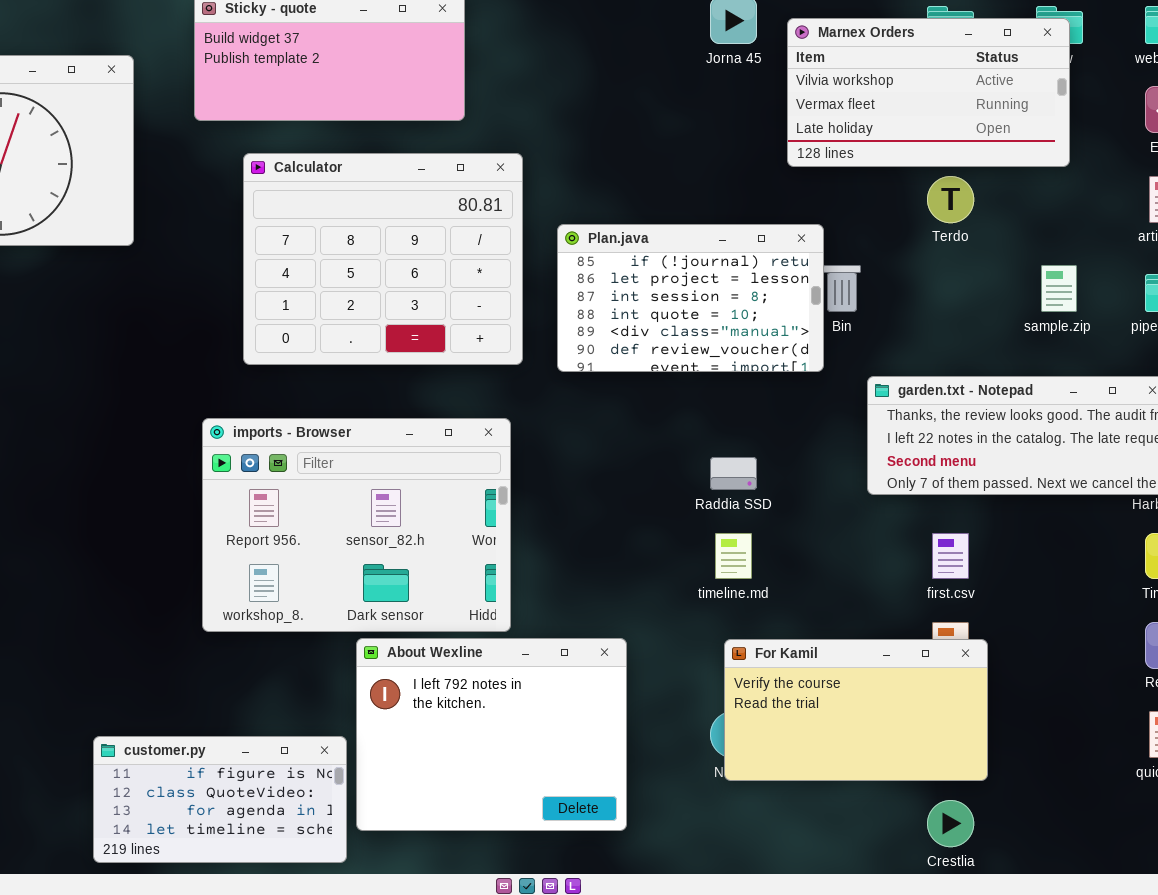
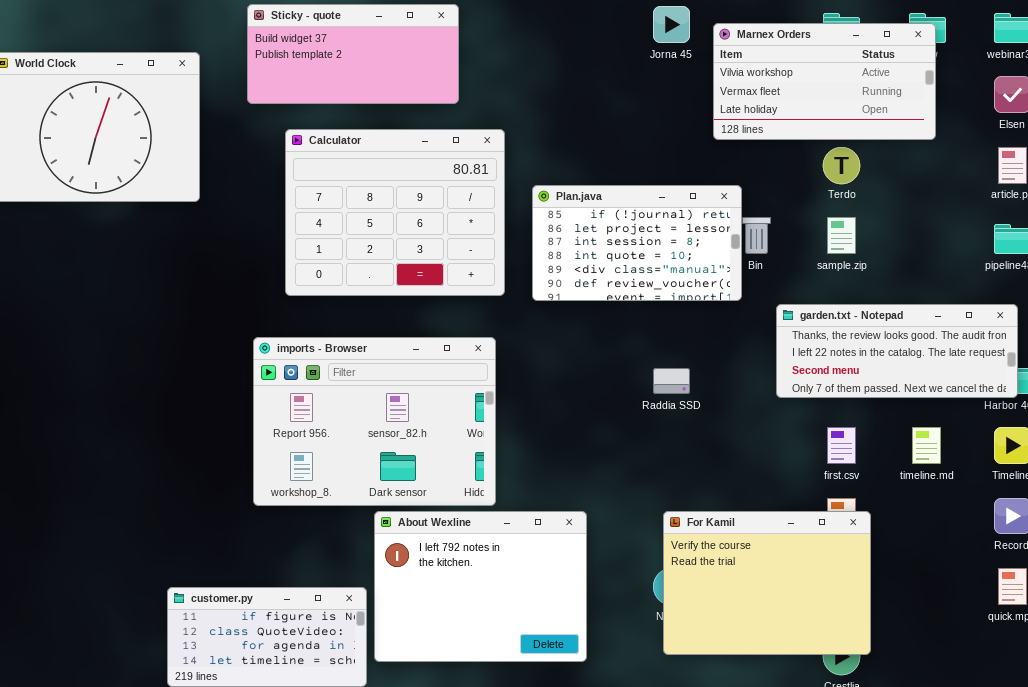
sample.zip: [1041,265,1077,312] -> [827,217,856,254], moved
timeline.md: [715,533,752,579] -> [912,427,941,464], moved
For Kamil: [724,639,988,781] -> [663,511,871,655], resized

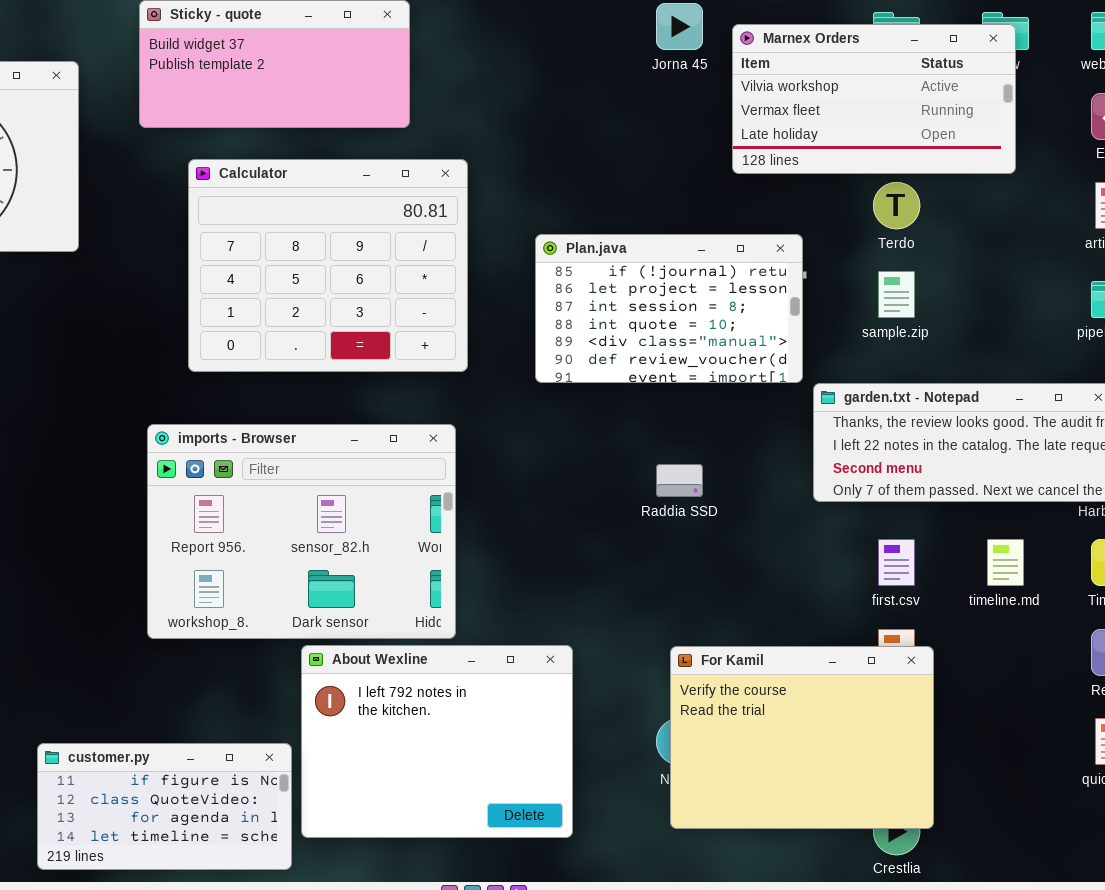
Plan.java: [532,185,742,301] -> [535,234,803,383], moved

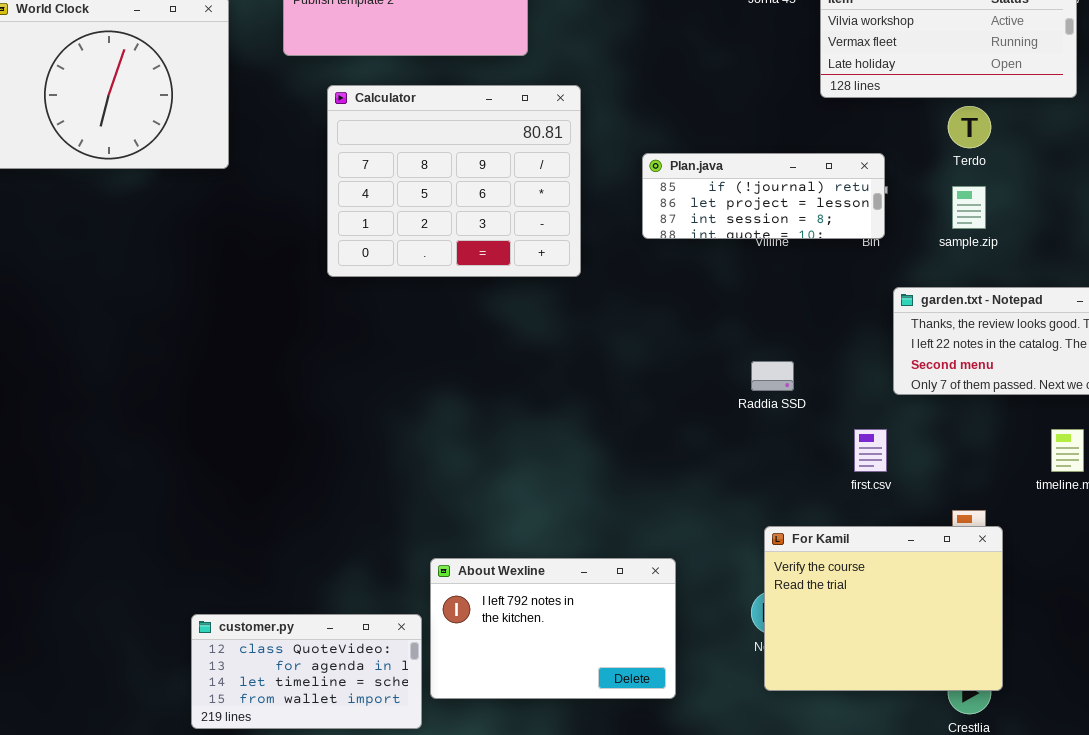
Plan.java: [535,234,803,383] -> [642,153,885,239], resized
imports - Browser: [147,424,456,639] -> none, closed
first.csv: [878,539,915,586] -> [854,429,887,472], moved
About Wexline: [301,645,573,838] -> [430,558,676,699], resized
customer.py: [37,743,292,870] -> [191,614,422,729], scrolled down 1 row

